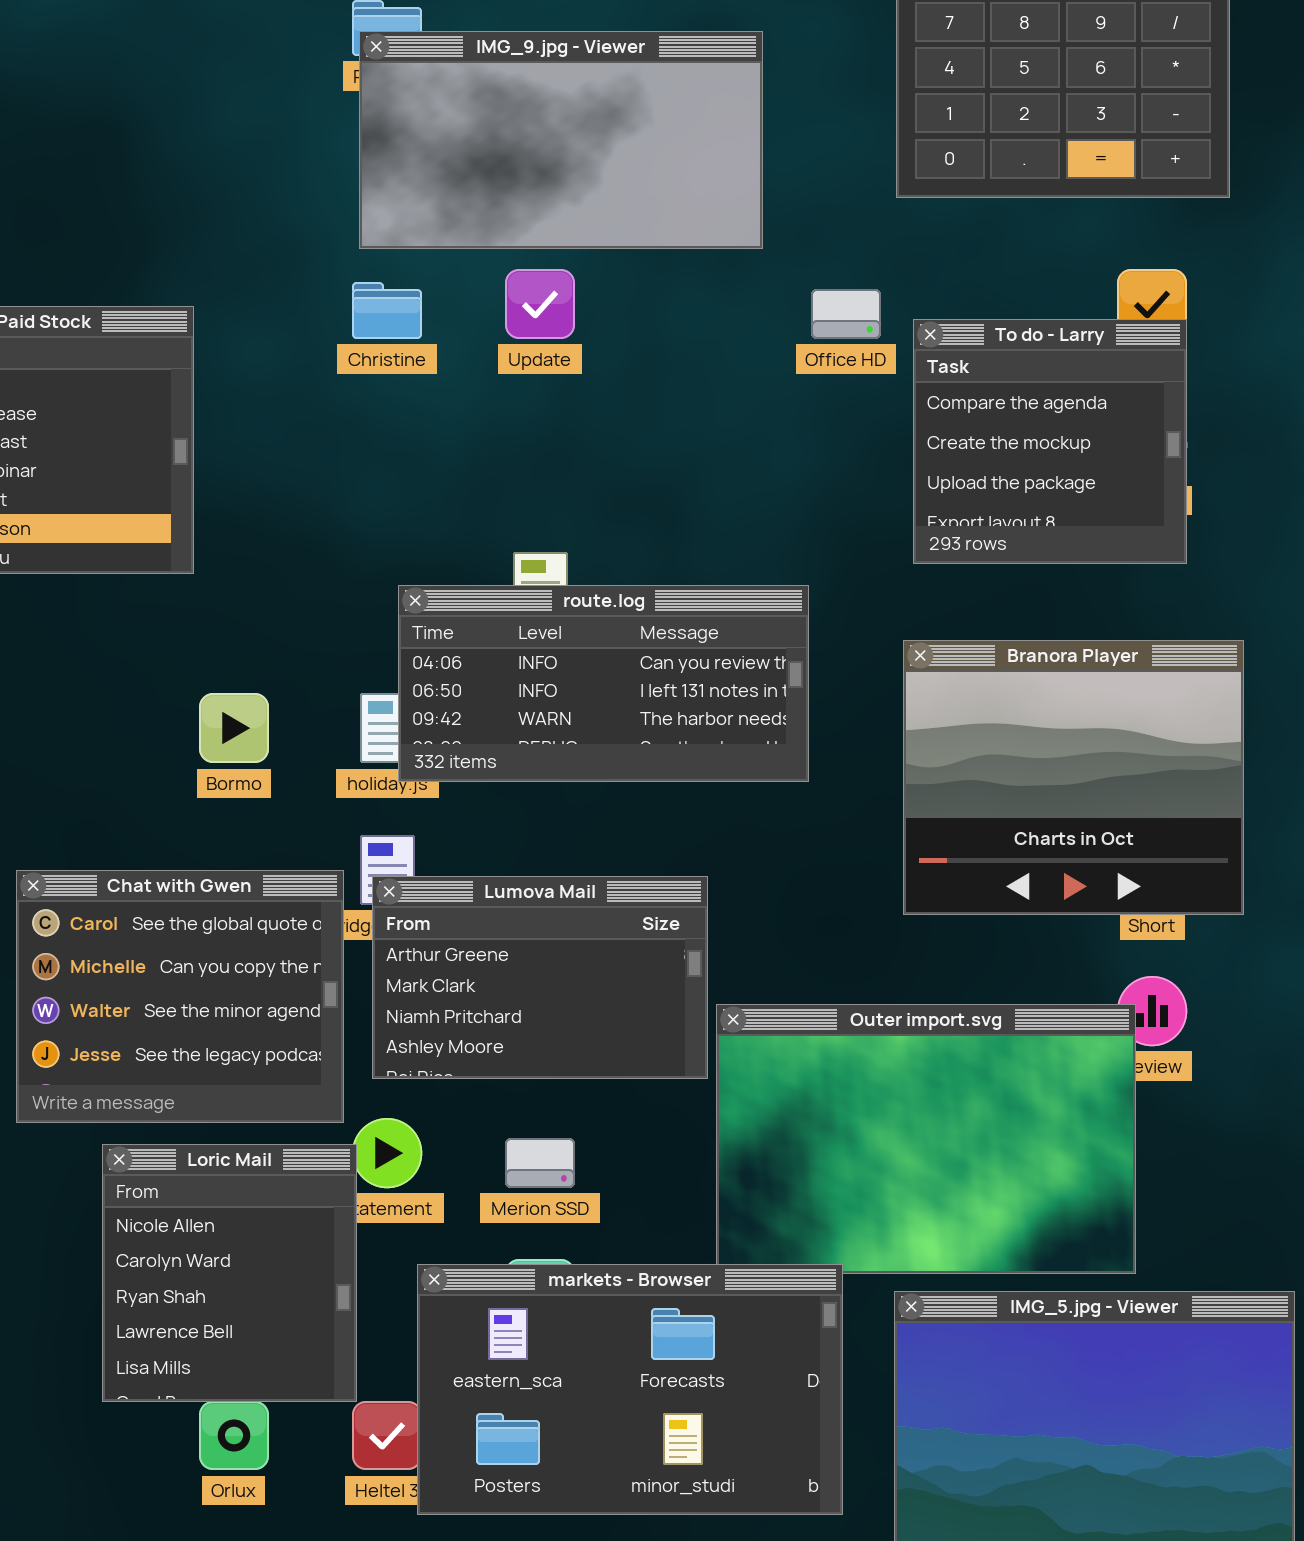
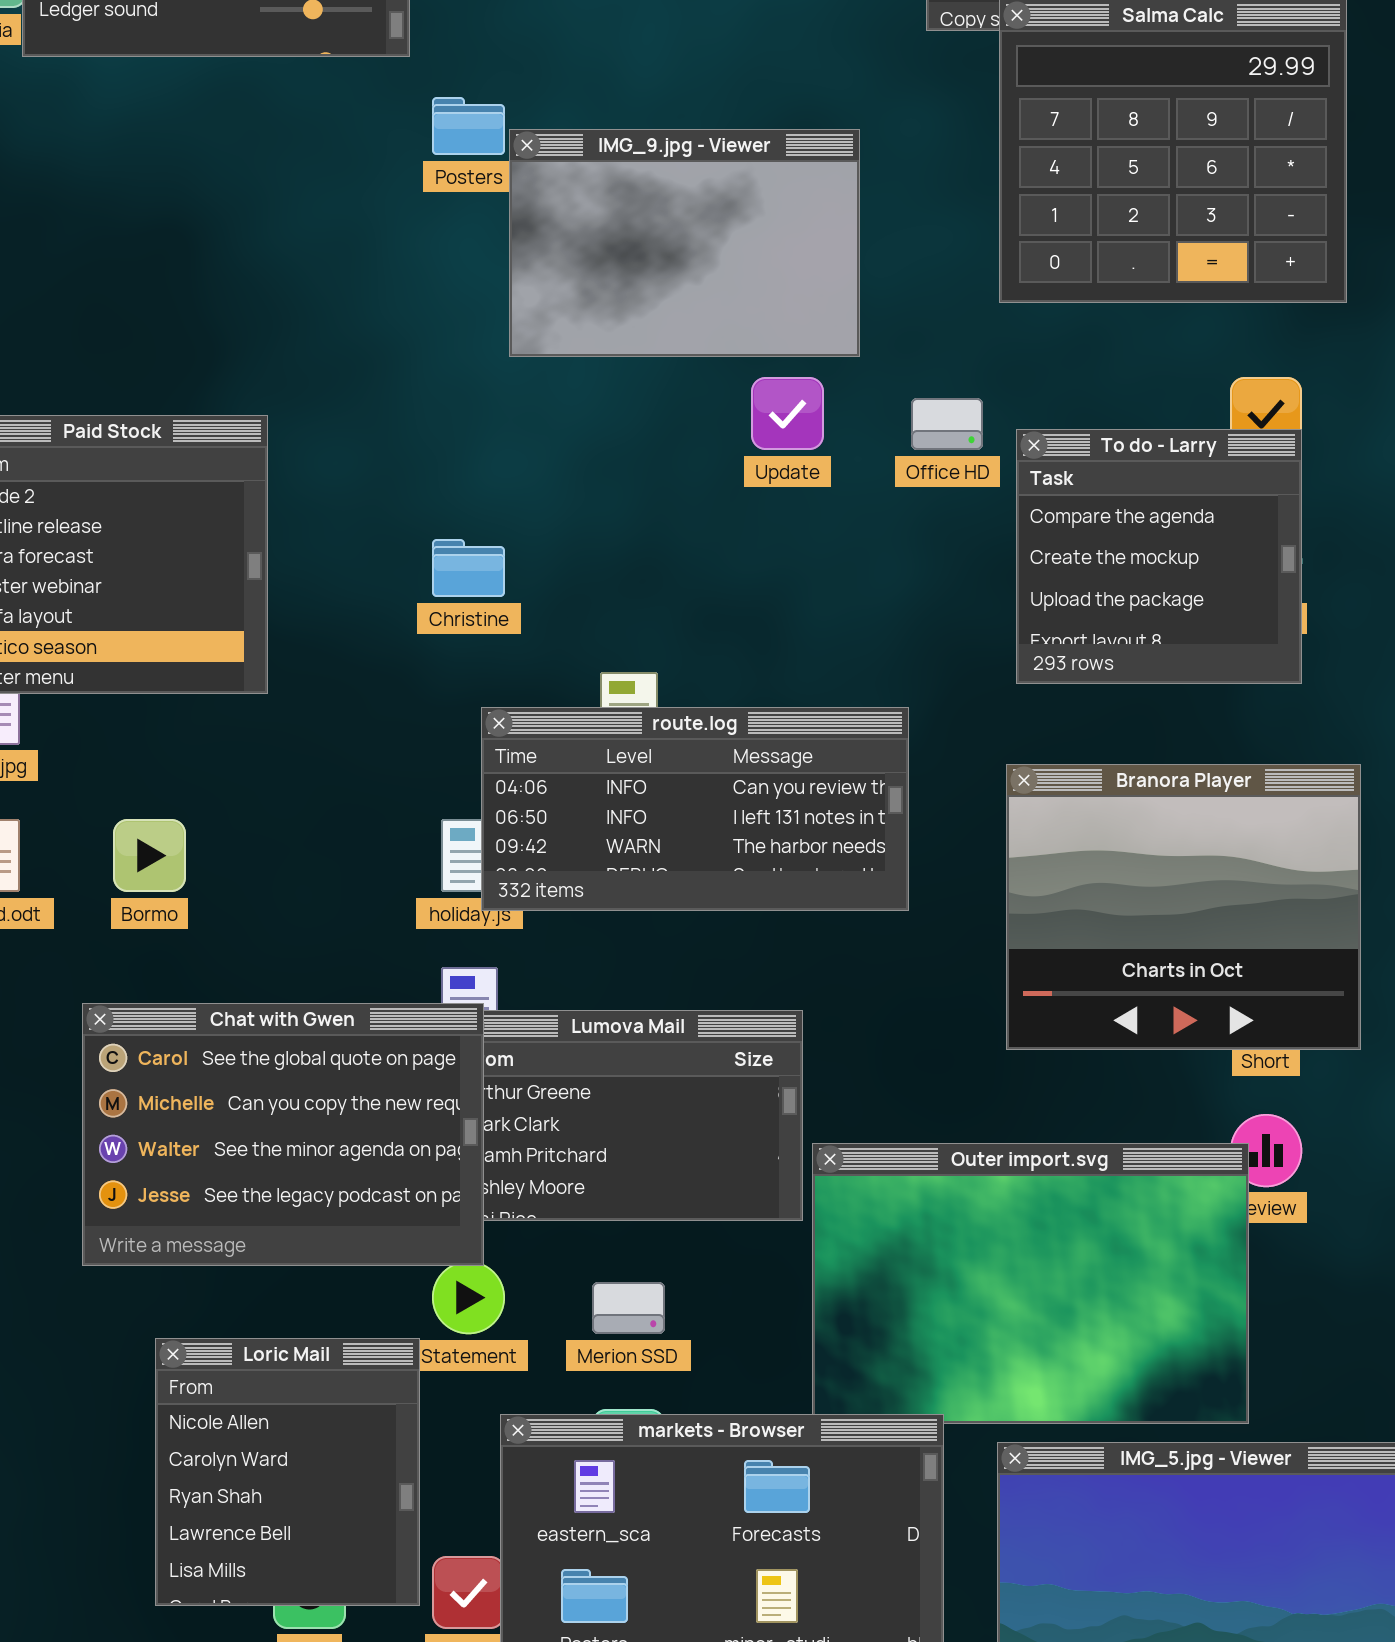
IMG_9.jpg - Viewer: [359,31,763,249] -> [509,129,860,357], resized
Update: [505,269,575,339] -> [751,377,824,450], moved
Christine: [352,282,422,339] -> [432,539,505,597], moved
Bormo: [199,693,269,763] -> [113,819,186,892], moved
Chat with Gwen: [16,870,344,1123] -> [82,1003,484,1266], resized
Loric Mail: [102,1144,357,1402] -> [155,1338,420,1606], moved

